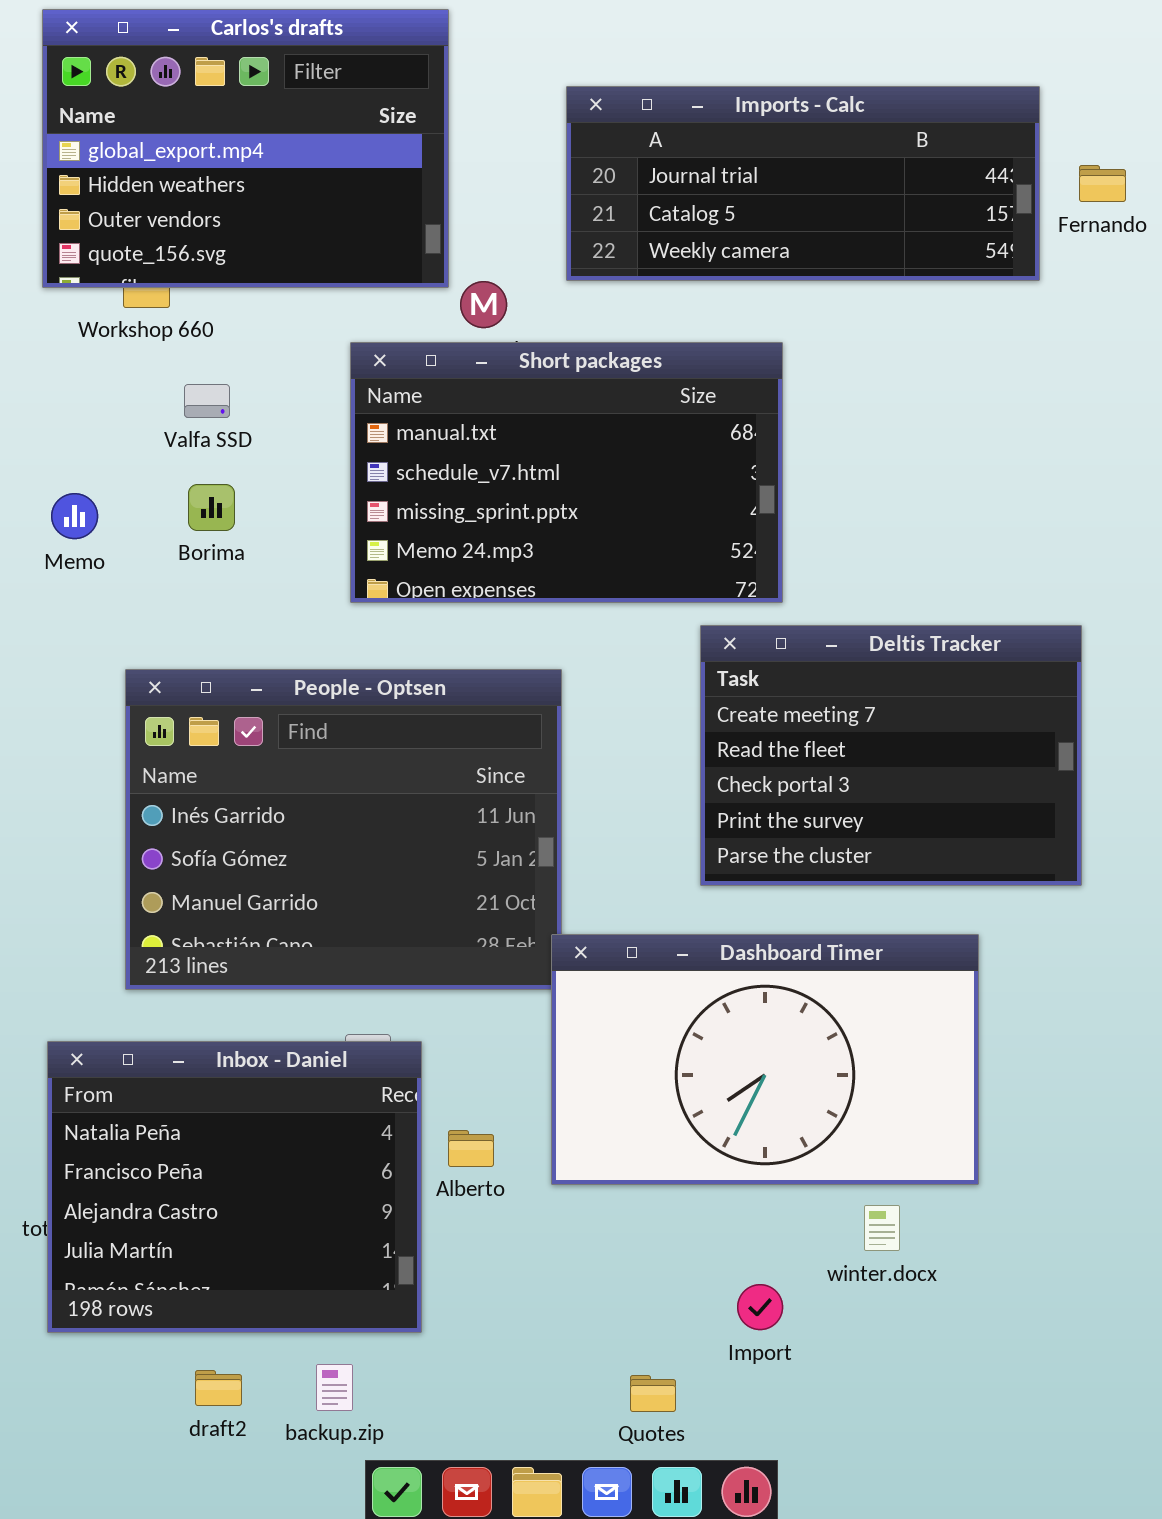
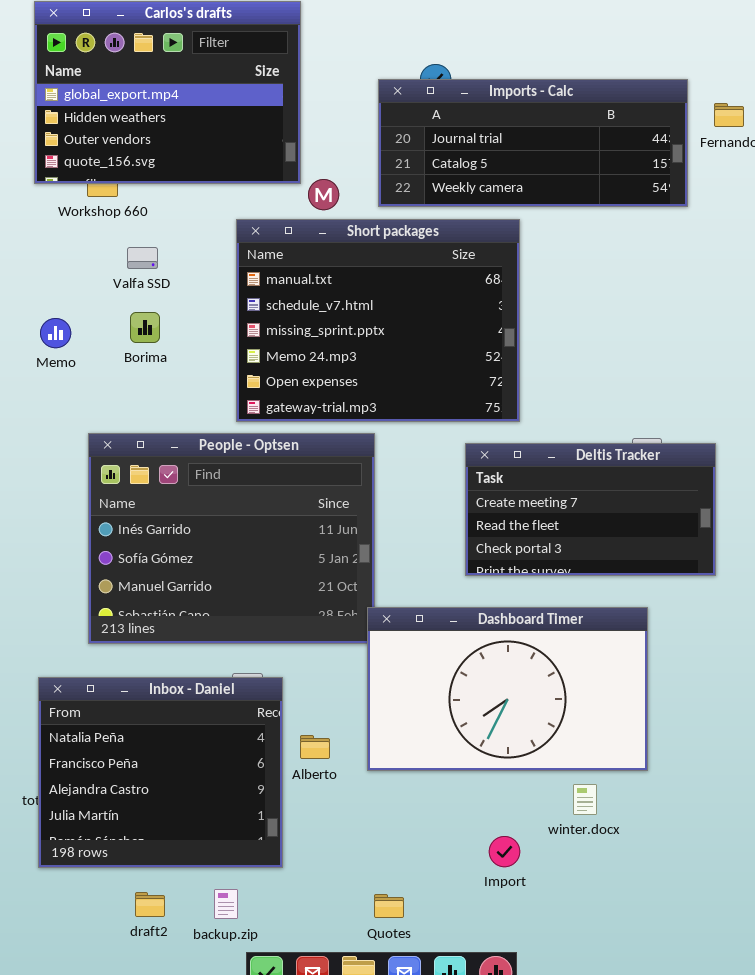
Imports - Calc: [566,86,1040,281] -> [378,79,688,207], moved
Short packages: [350,342,783,603] -> [236,219,520,422], resized
Deltis Tracker: [700,625,1082,886] -> [465,443,716,576], resized
Quotes: [630,1375,676,1412] -> [374,894,404,918], moved

